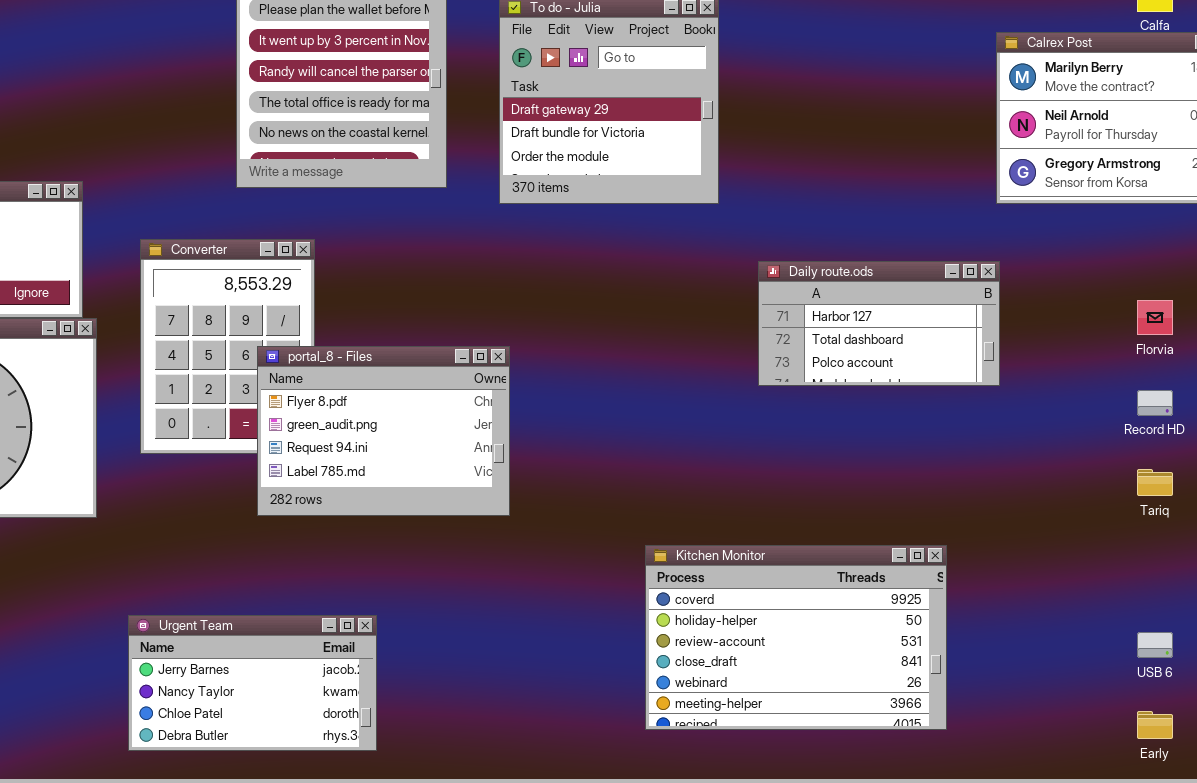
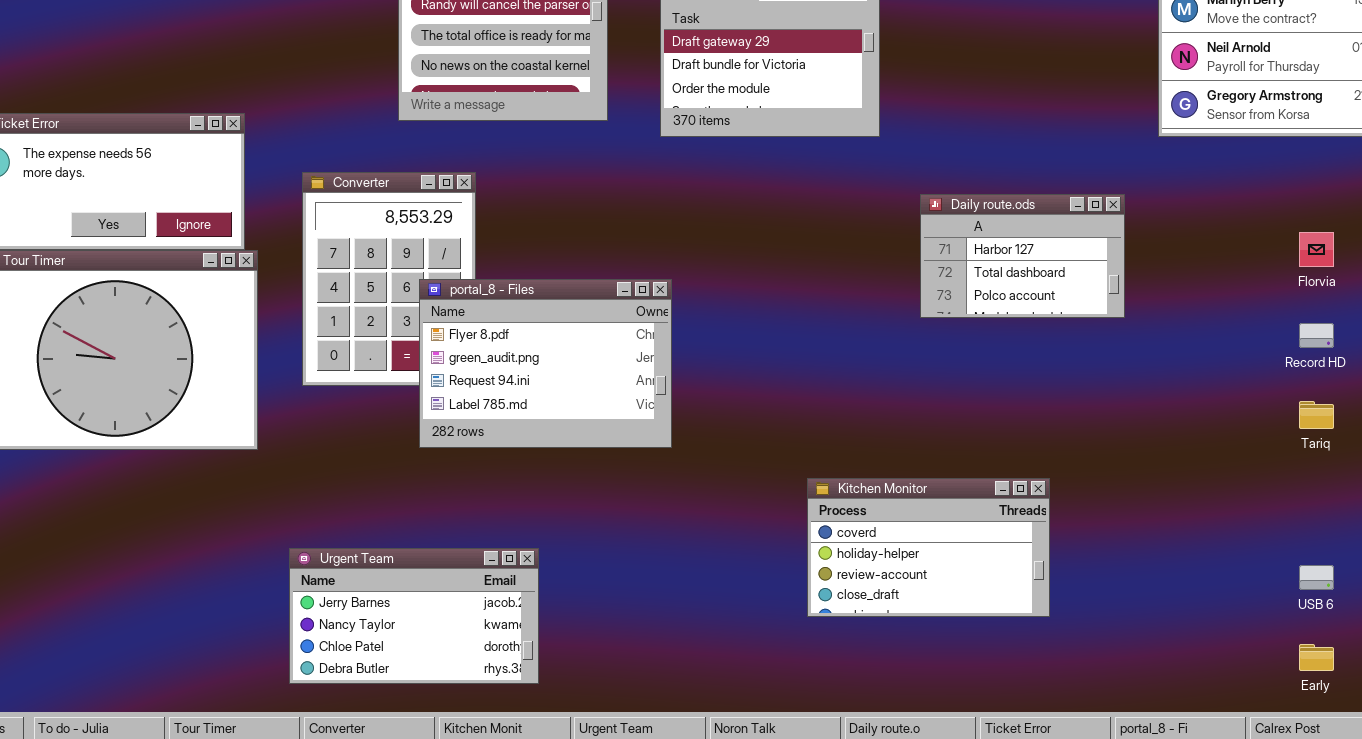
Daily route.ods: [758,261,1000,386] -> [920,194,1125,318], resized
Kitchen Monitor: [645,545,947,730] -> [807,478,1050,617], resized

